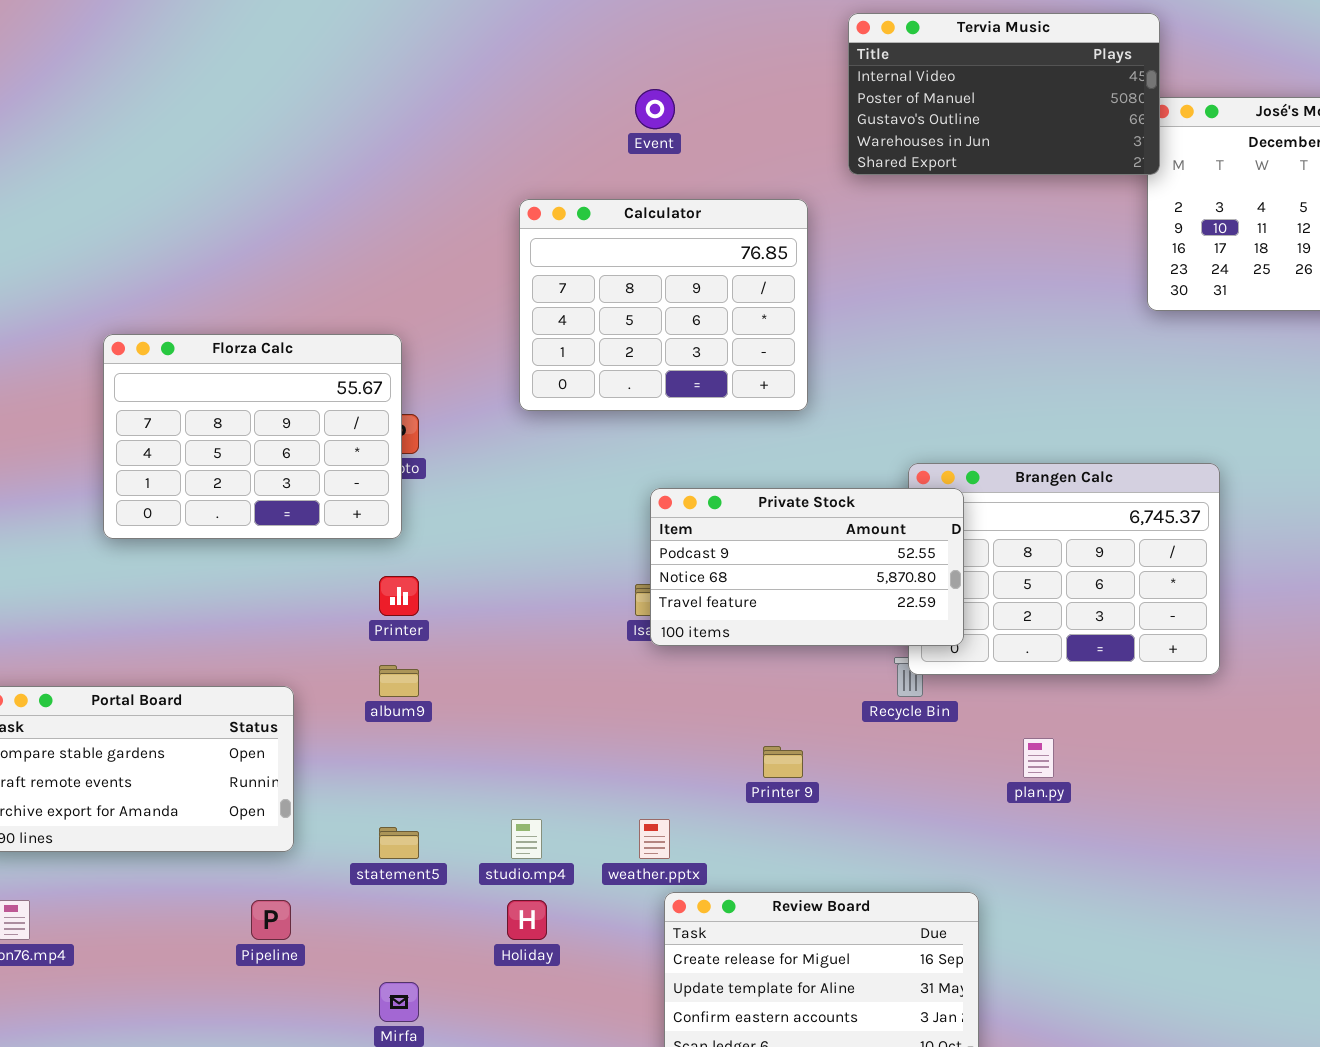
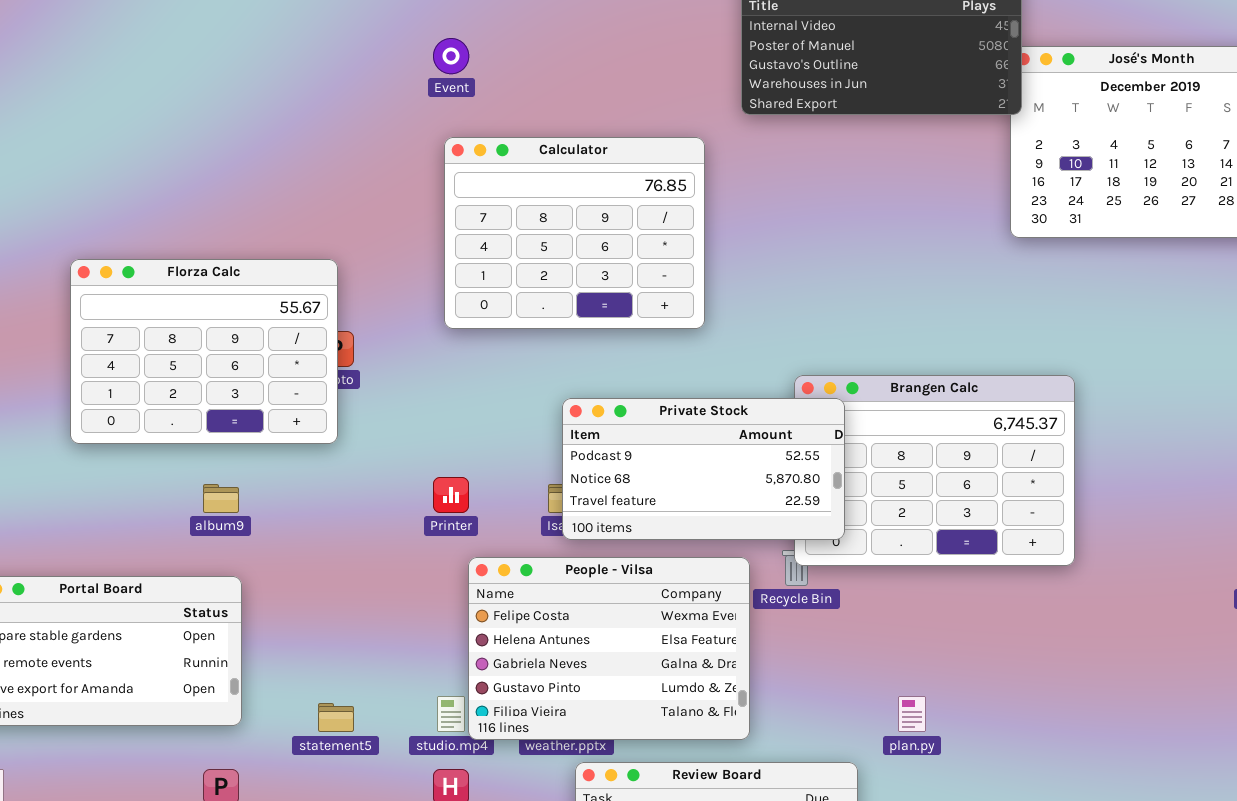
Event: [635,89,675,129] -> [433,38,469,74], moved
Printer: [379,576,419,616] -> [433,477,469,513], moved
album9: [379,665,419,697] -> [203,484,239,513], moved
People - Vilsa: none -> [468,557,750,740], opened
plan.py: [1023,738,1054,778] -> [898,696,926,732], moved

